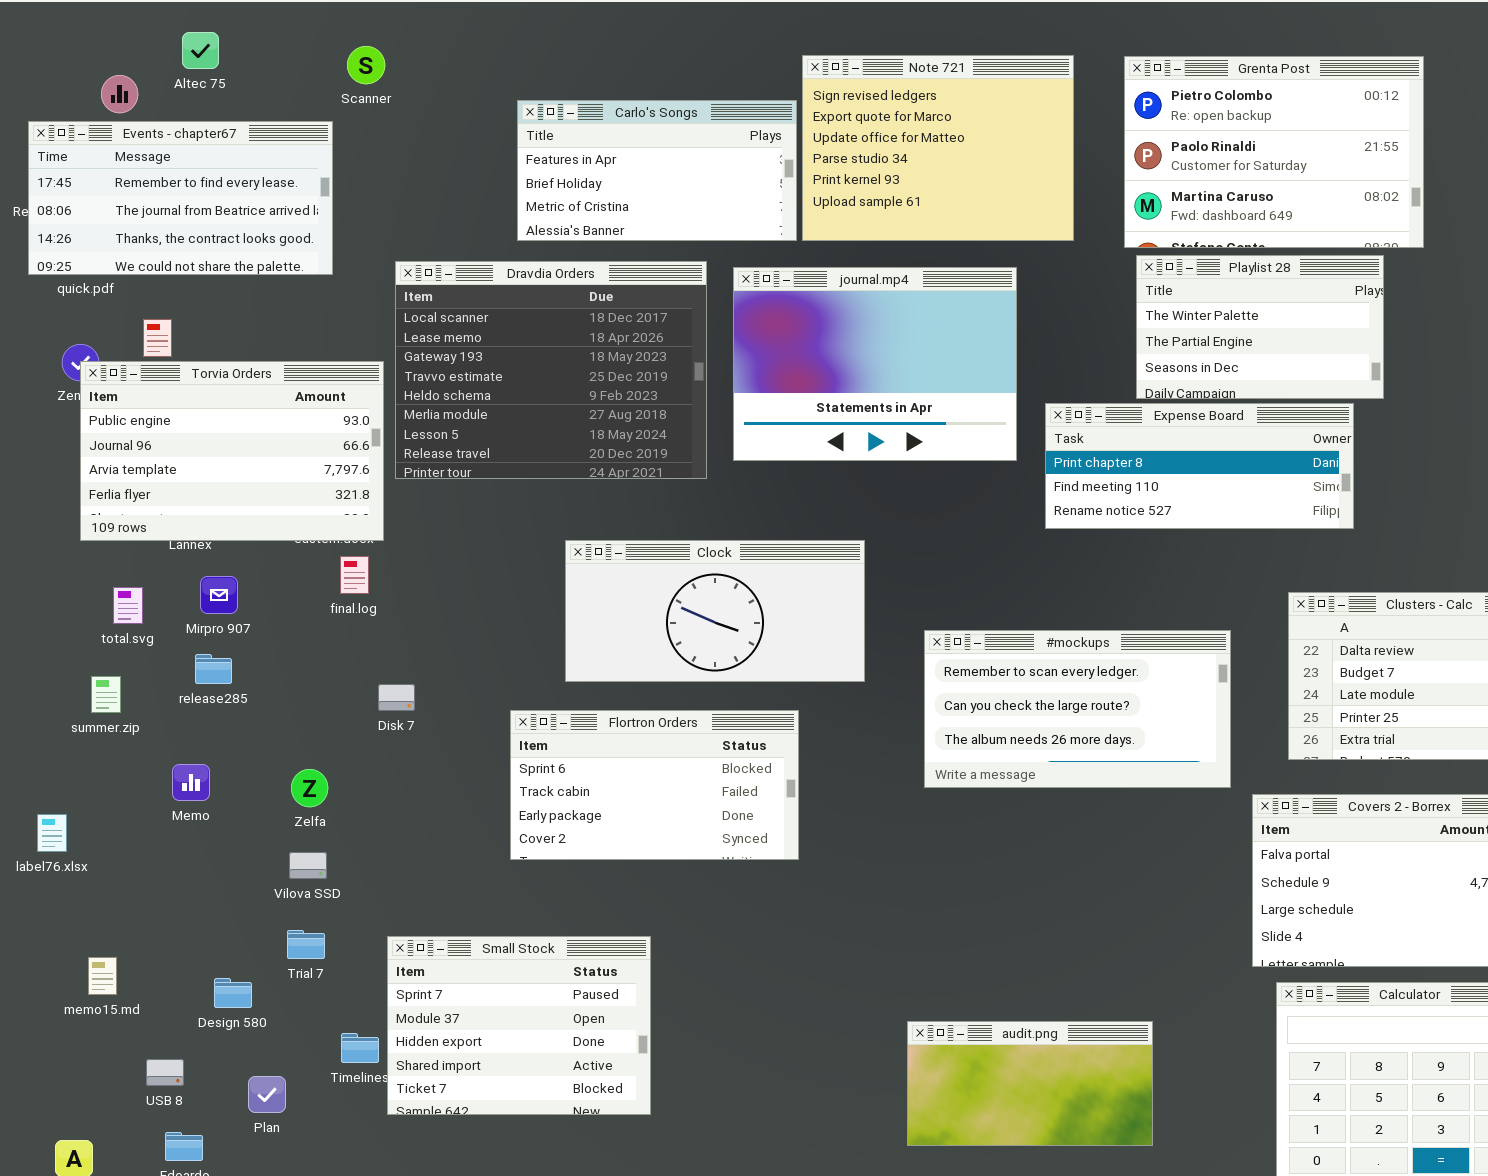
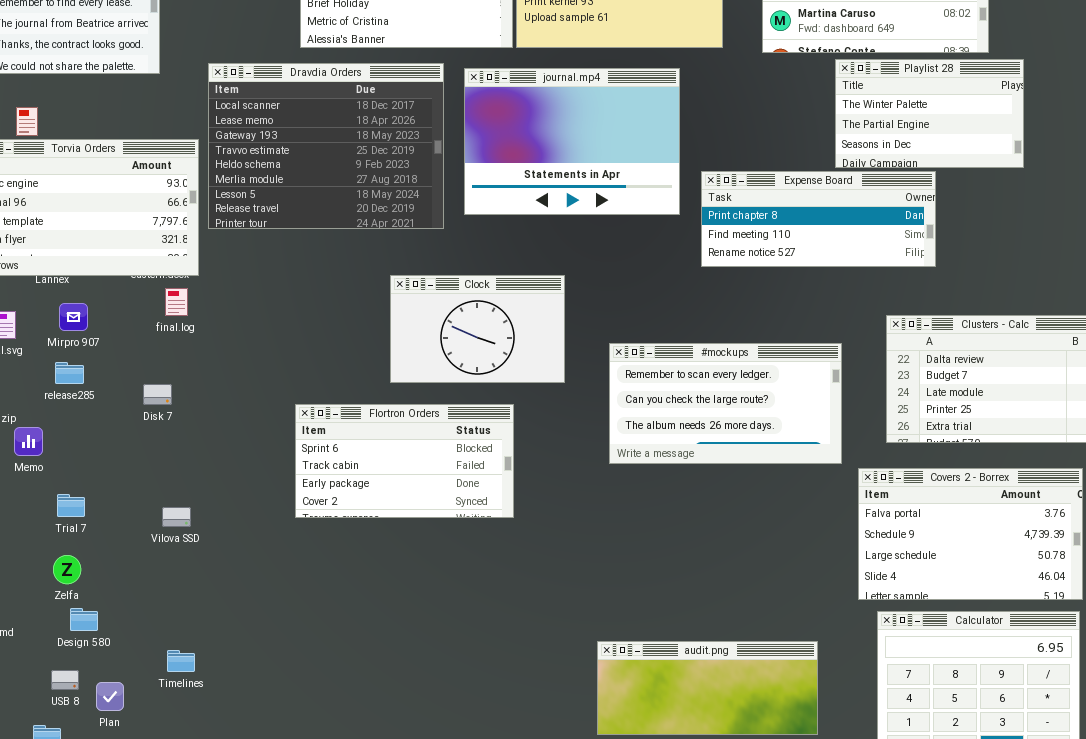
Playlist 28: [1136,255,1384,399] -> [835,59,1024,168], moved
Clock: [565,540,865,682] -> [390,275,565,383], resized
Disk 7: [378,684,415,711] -> [143,384,172,405], moved
Memo: [172,764,210,801] -> [14,427,43,456], moved
Zelfa: [291,769,328,807] -> [53,555,81,584], moved
Vilova SSD: [289,852,327,879] -> [162,507,191,527], moved
Trial 7: [287,930,325,959] -> [57,494,85,517], moved
Small Stock: [387,936,651,1115] -> none, closed
audit.png: [907,1021,1153,1146] -> [597,641,818,735], resized
USB 8: [146,1059,184,1086] -> [51,670,79,690], moved

